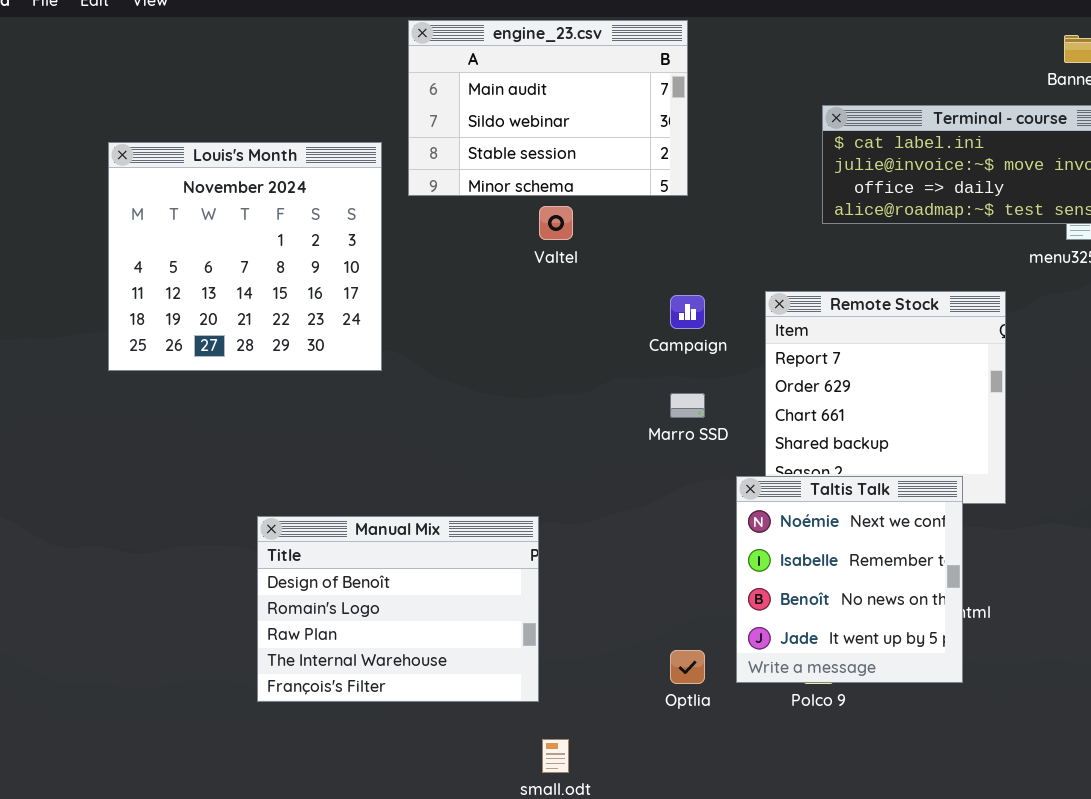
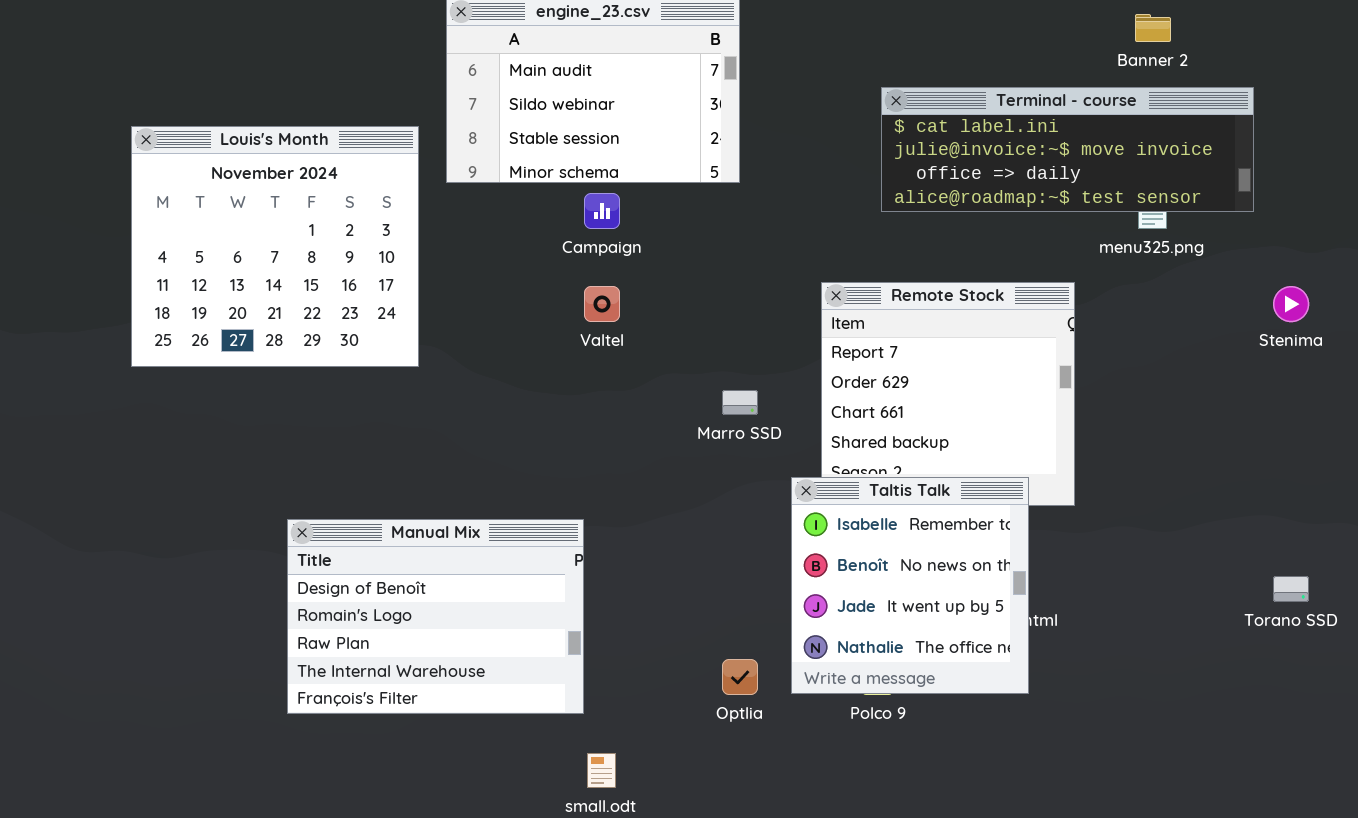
Valtel: [539,206,573,240] -> [584,286,620,322], moved
Campaign: [670,295,705,329] -> [584,193,620,229], moved
Taltis Talk: [736,476,963,683] -> [791,477,1029,694], scrolled down 1 row

